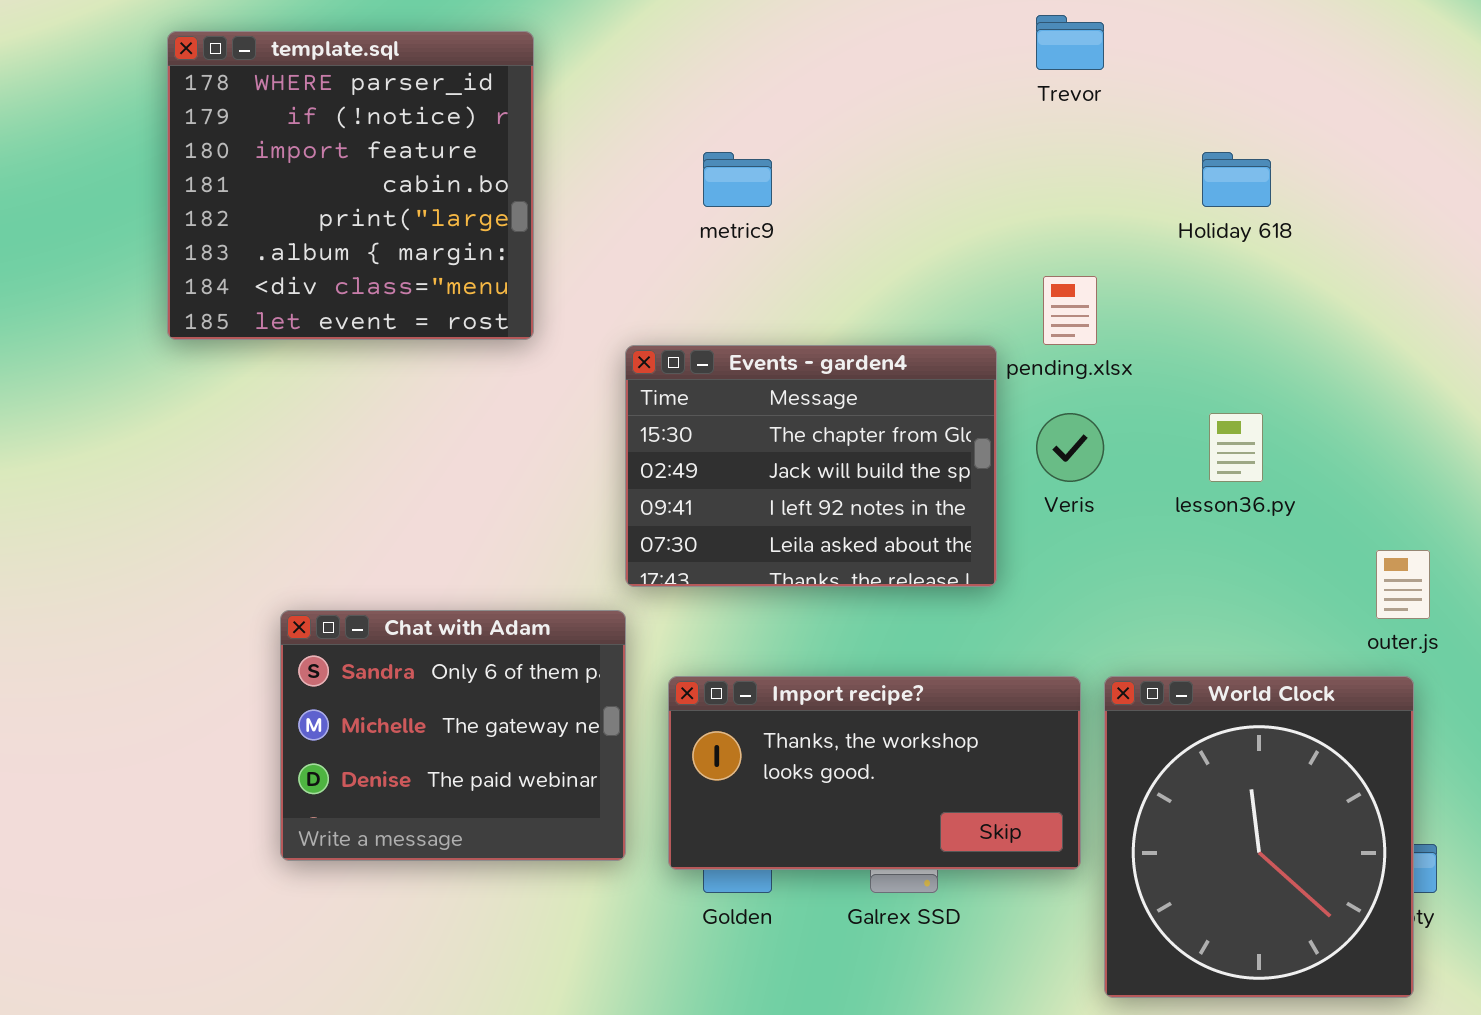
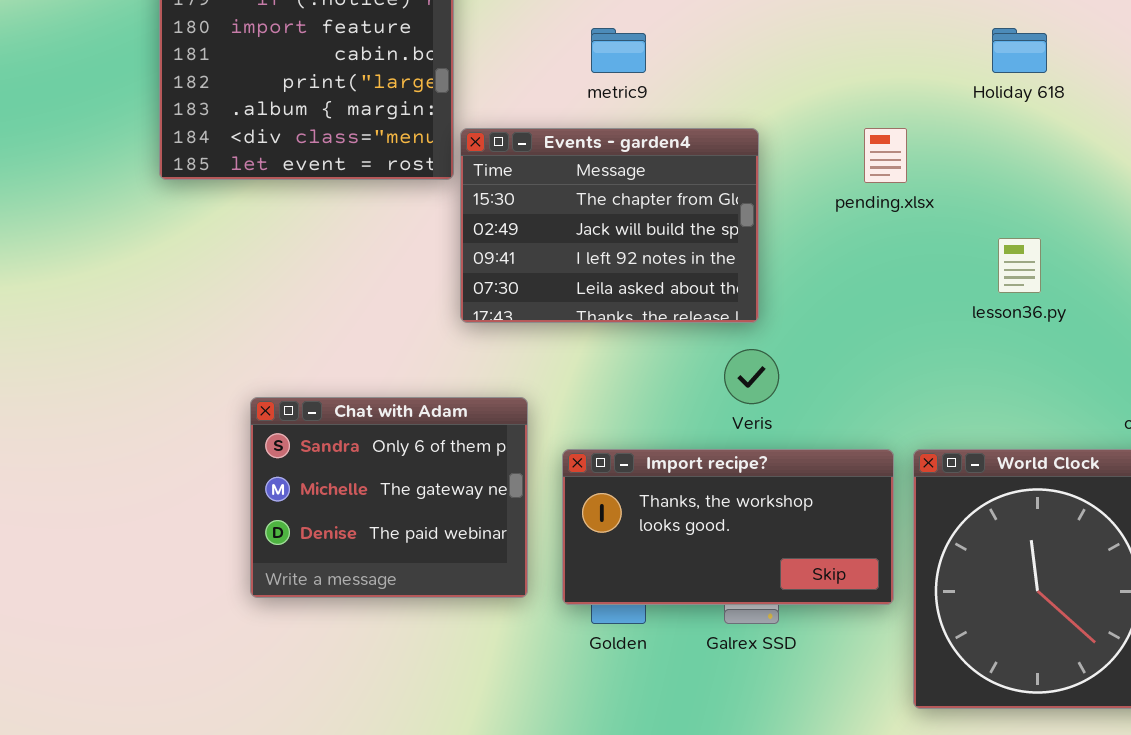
Events - garden4: [625,345,997,587] -> [460,128,759,323], moved
Veris: [1036,413,1104,482] -> [724,349,779,404], moved

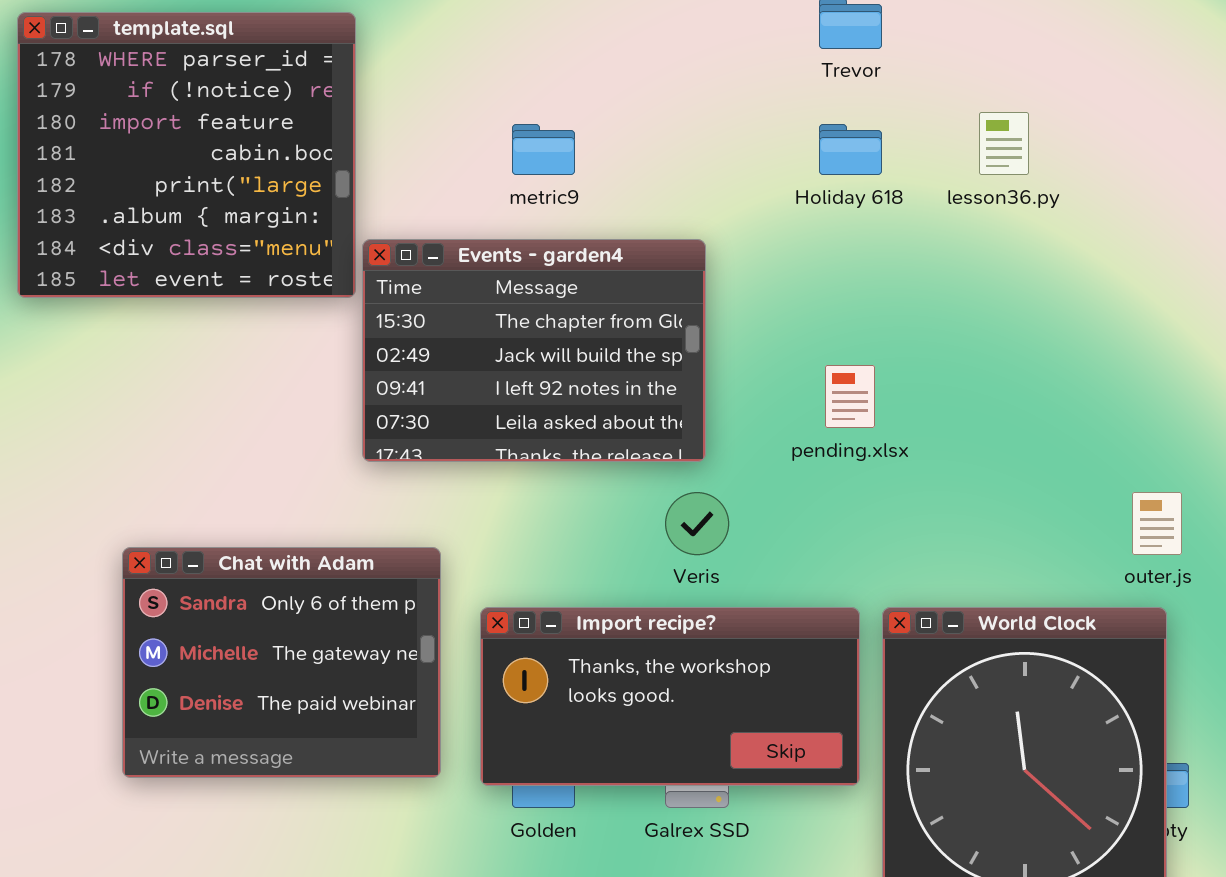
Holiday 618: [992,28,1047,73] -> [819,124,882,175], moved
pending.xlsx: [864,128,907,183] -> [825,365,875,428], moved
lesson36.py: [998,238,1041,293] -> [979,112,1029,175], moved

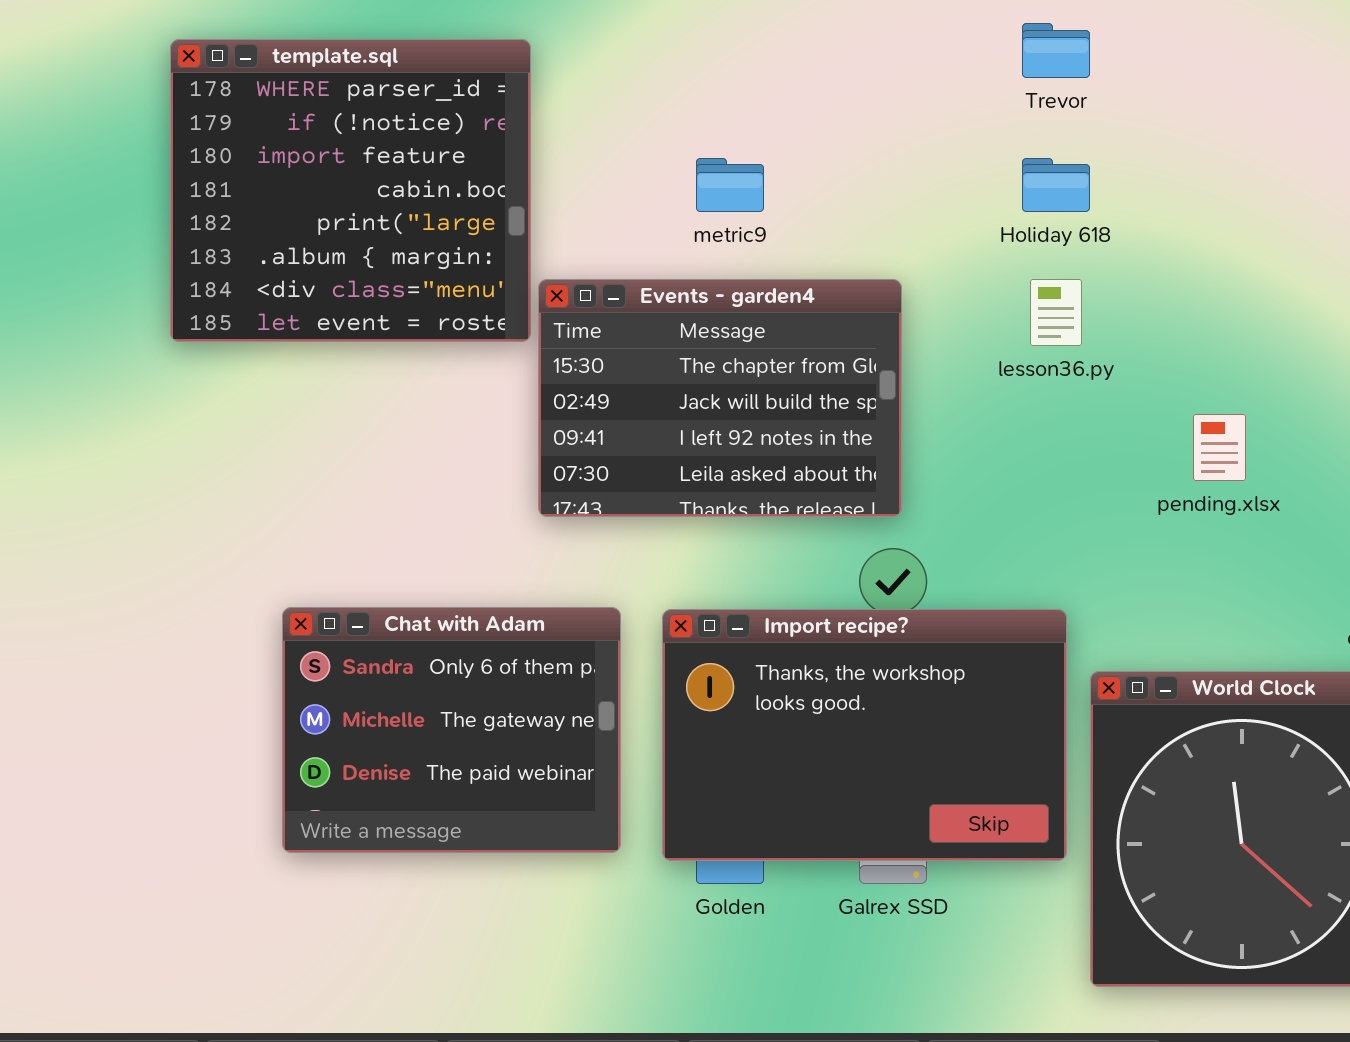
lesson36.py: [979,112,1029,175] -> [1030,279,1082,346], moved
pending.xlsx: [825,365,875,428] -> [1193,414,1246,481], moved
Import recipe?: [480,607,860,786] -> [662,609,1067,861], resized

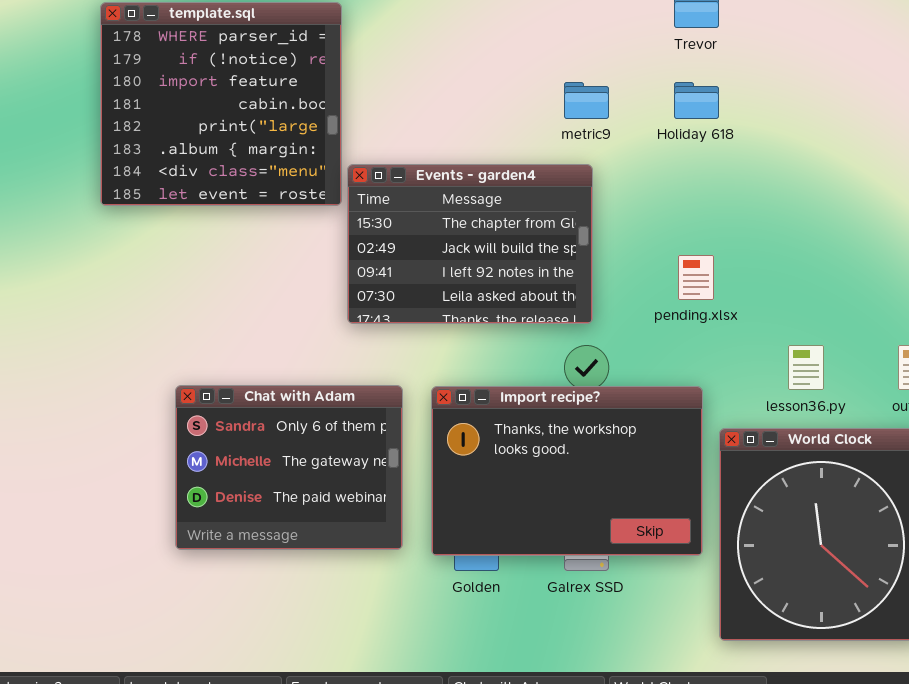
metric9: [696,158,764,212] -> [564,82,609,119], moved
lesson36.py: [1030,279,1082,346] -> [788,345,824,390], moved
pending.xlsx: [1193,414,1246,481] -> [678,255,714,300], moved

